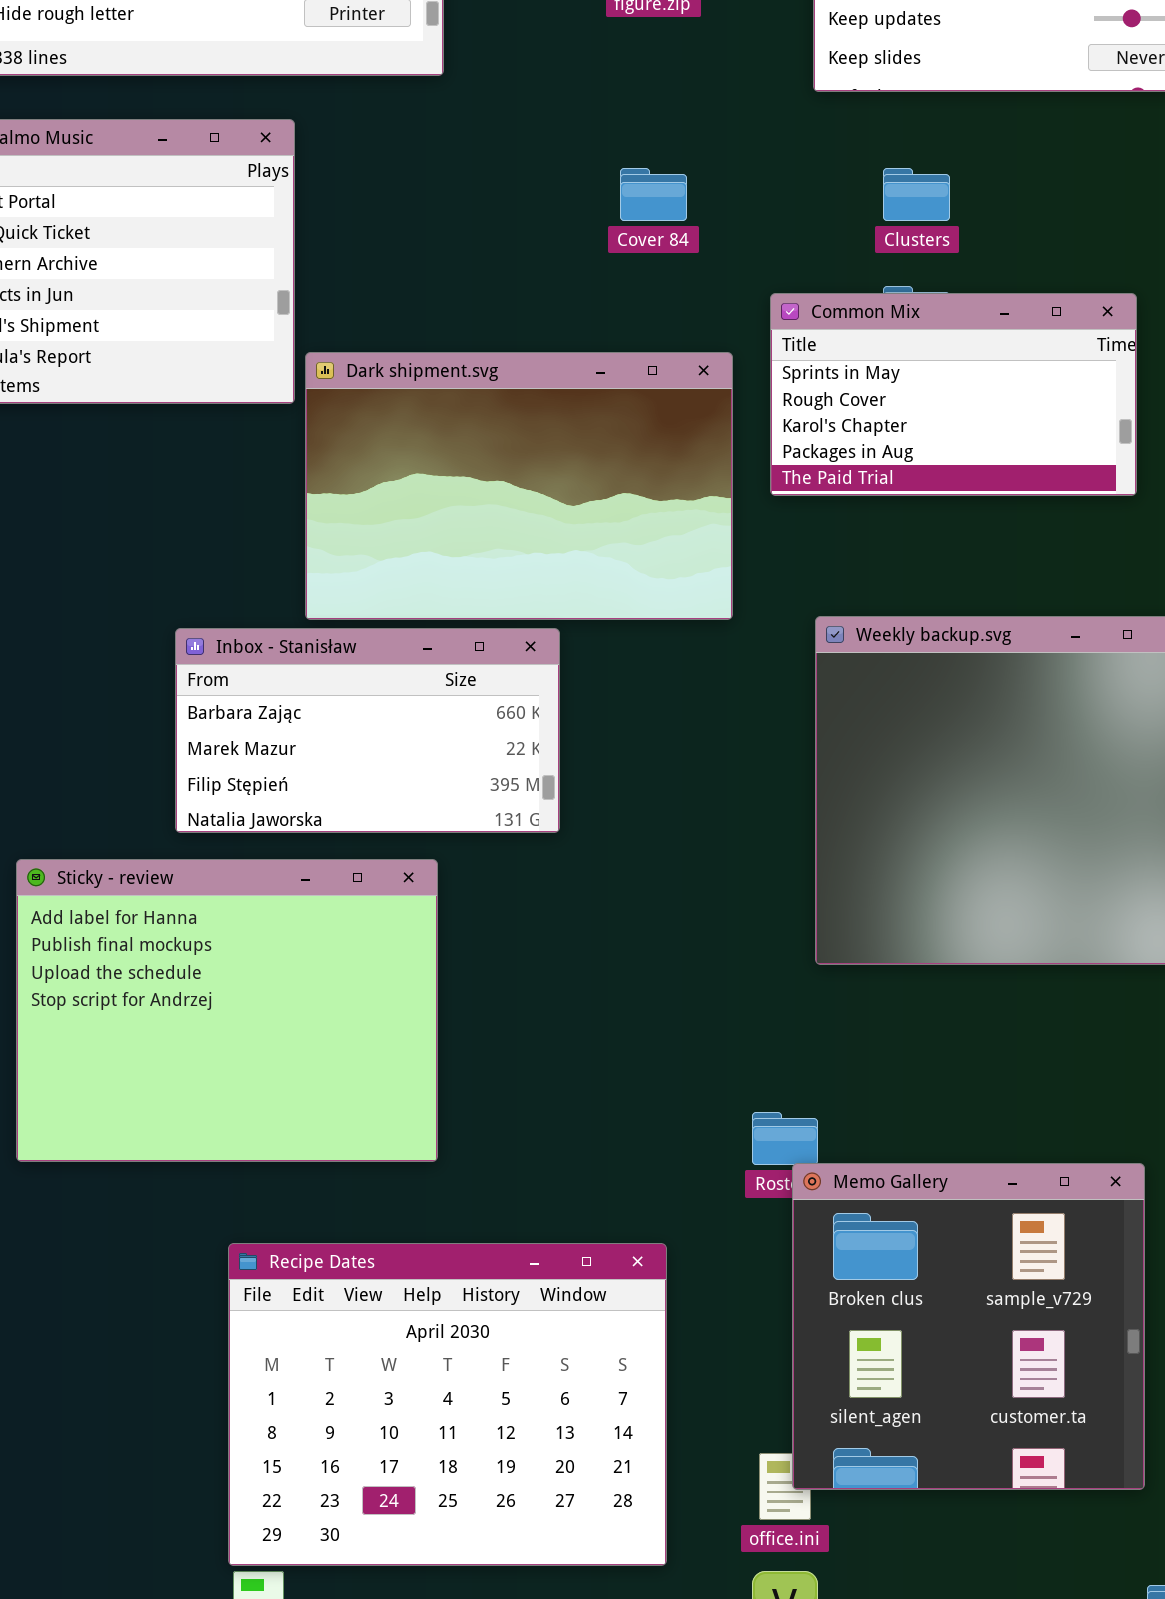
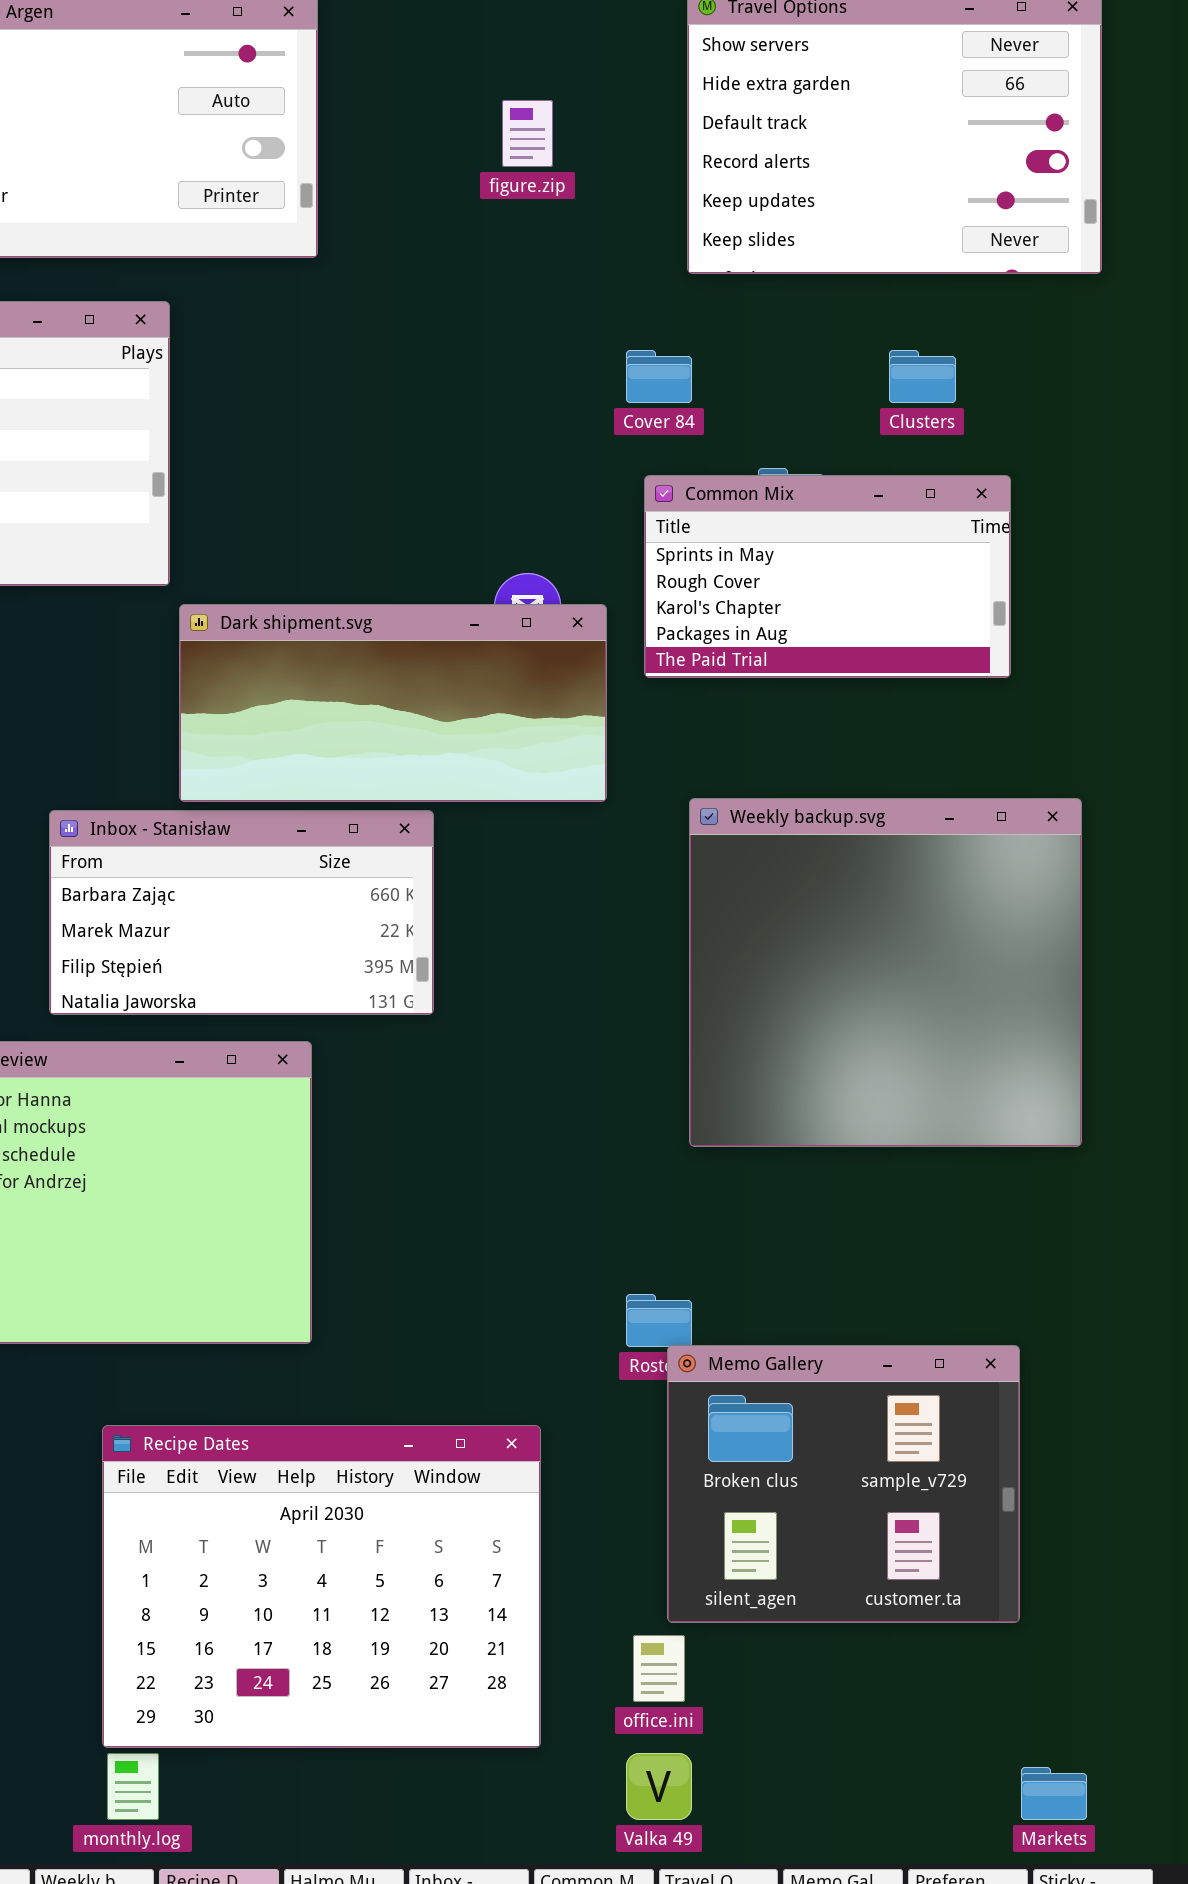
Cover 84: [620,168,687,221] -> [626,350,692,403], moved
Clusters: [883,168,950,221] -> [889,350,956,403], moved
Dark shipment.svg: [305,352,733,620] -> [179,604,607,802], resized
Memo Gallery: [792,1163,1145,1490] -> [667,1345,1020,1623], resized

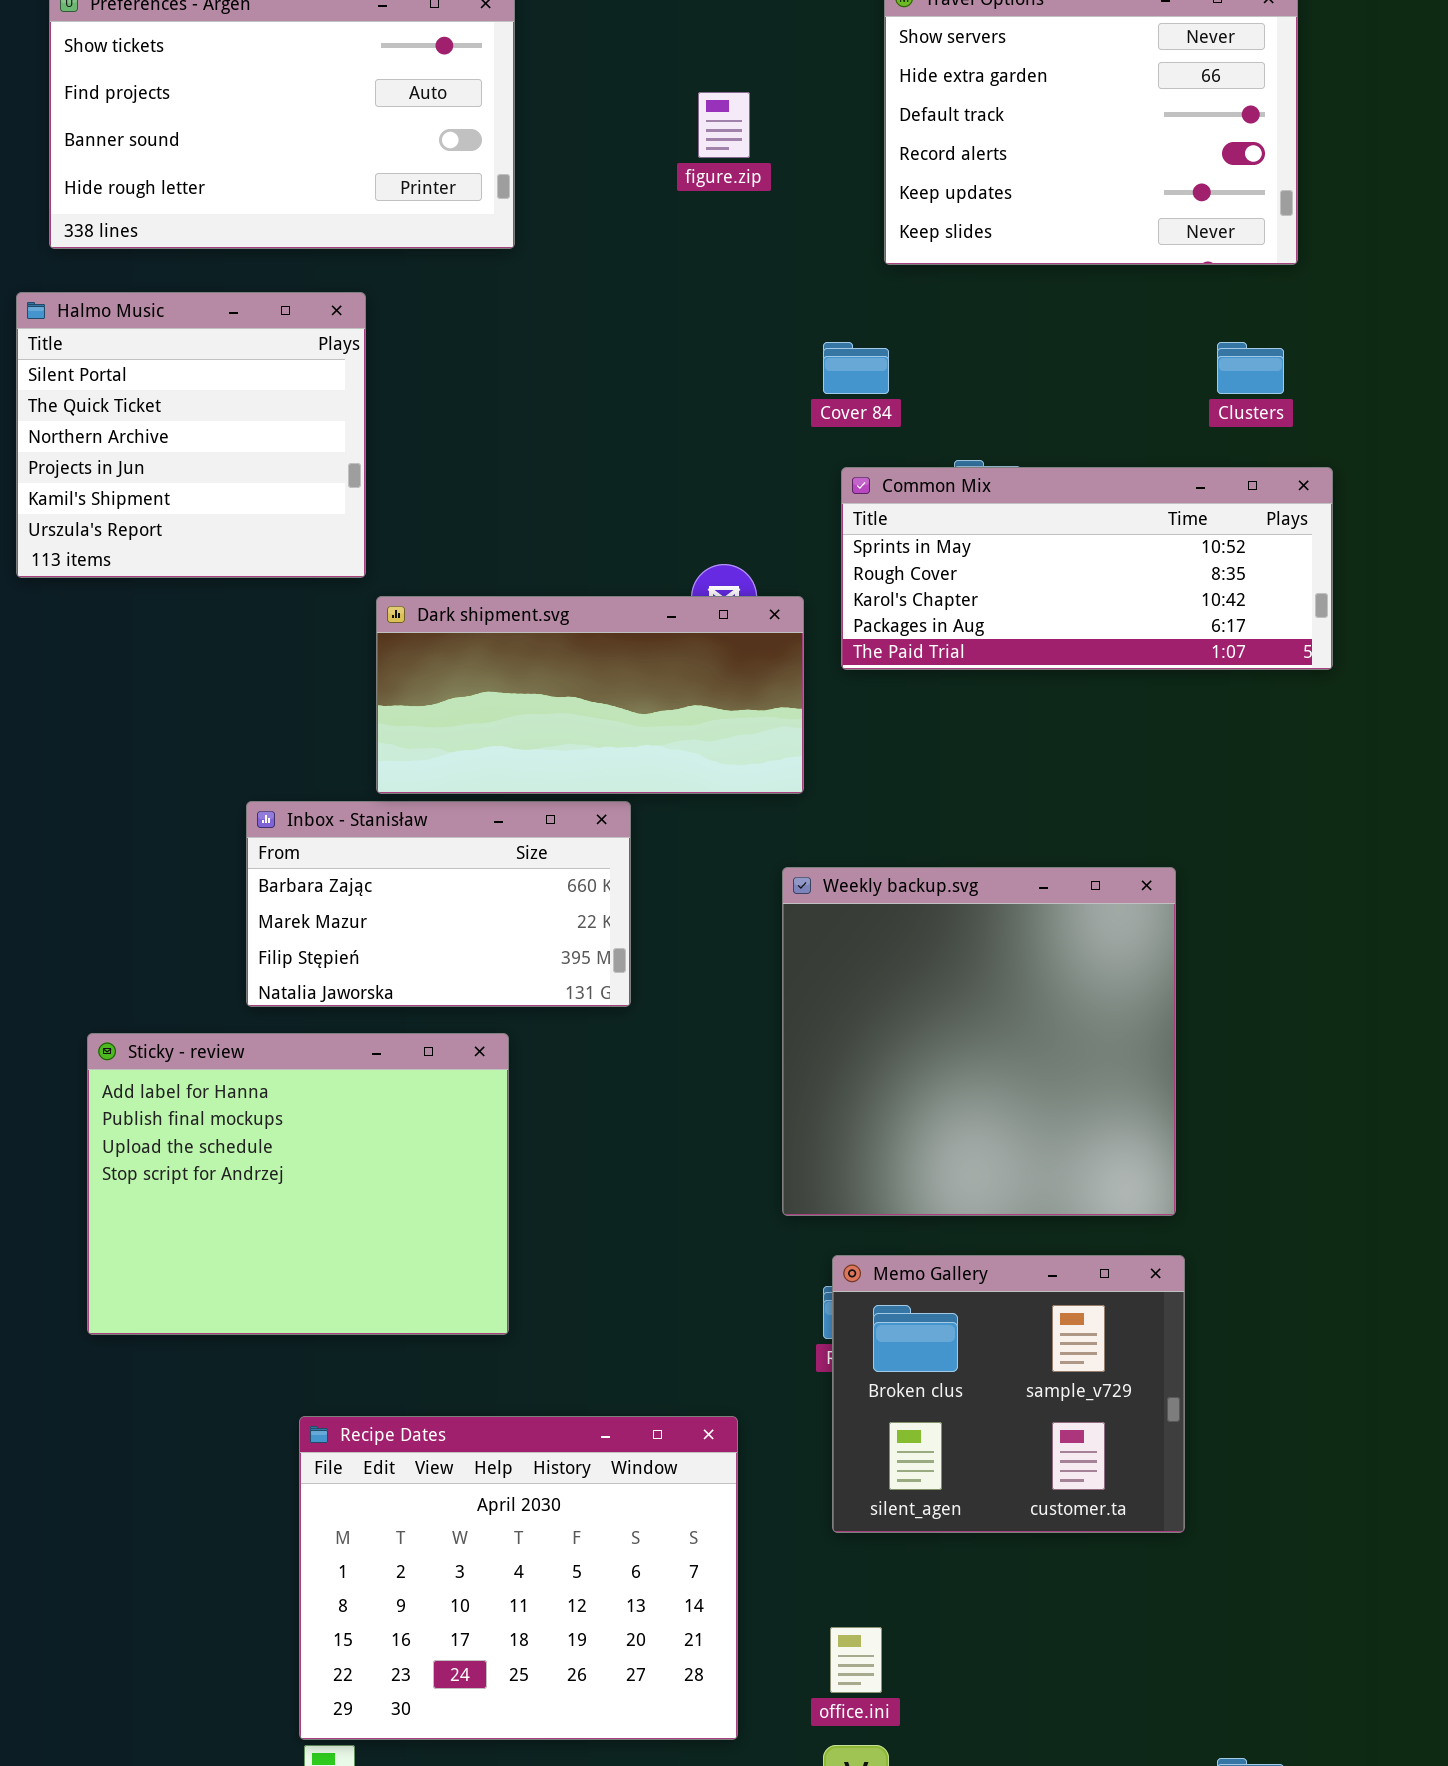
Clusters: [889,350,956,403] -> [1217,342,1284,394], moved
Common Mix: [644,475,1011,678] -> [841,467,1333,670], resized
Weekly backup.svg: [689,798,1082,1147] -> [782,867,1176,1216], moved
Memo Gallery: [667,1345,1020,1623] -> [832,1255,1185,1533], moved

